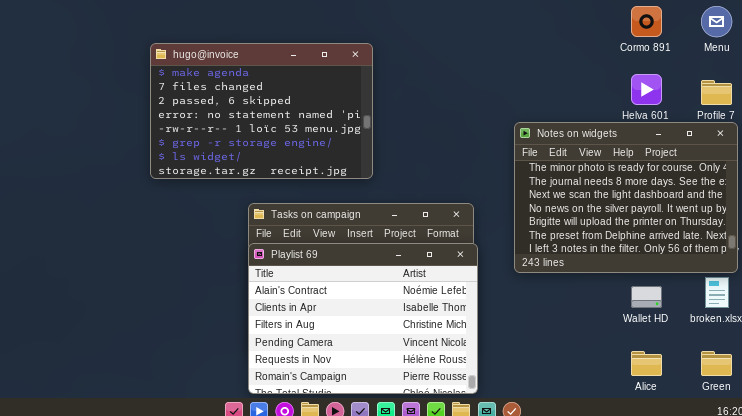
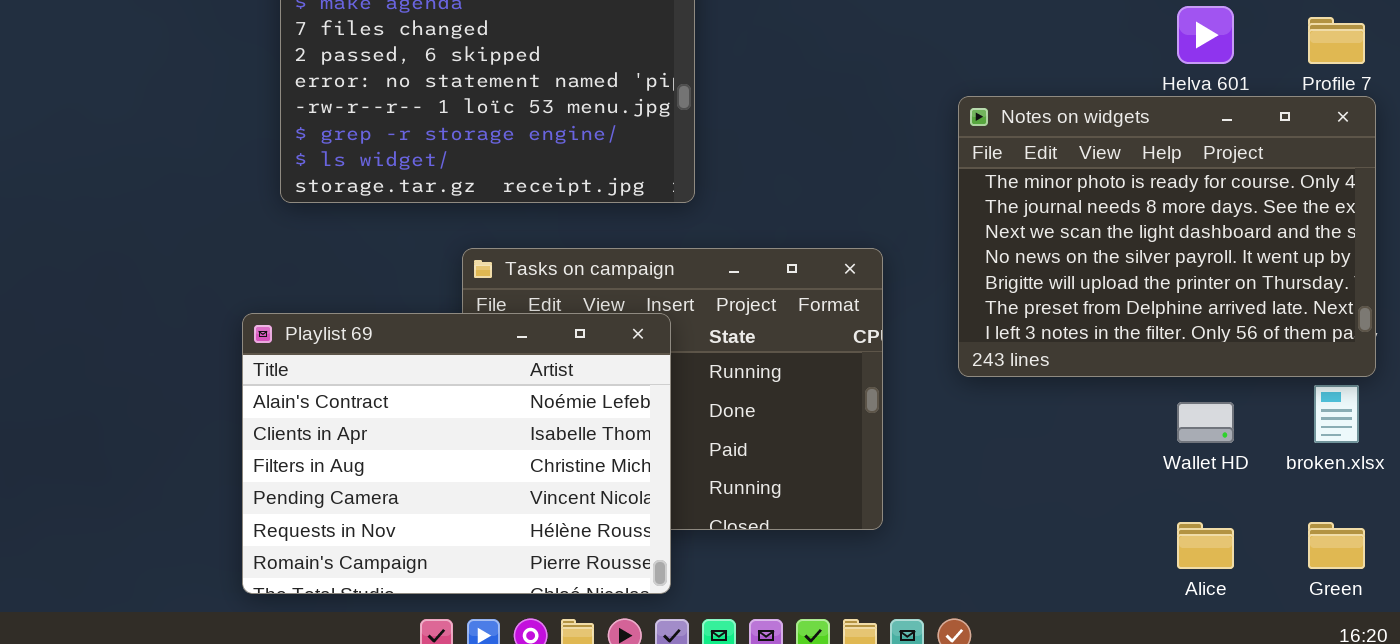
Playlist 69: [248,243,478,394] -> [242,313,671,594], moved

